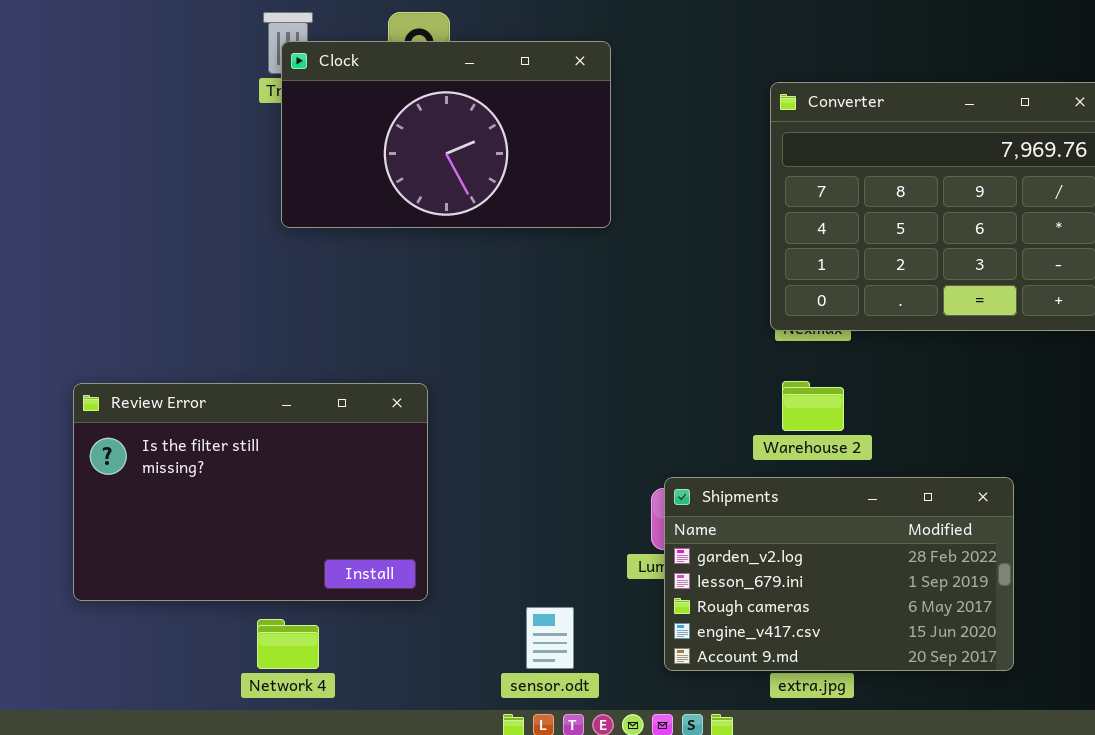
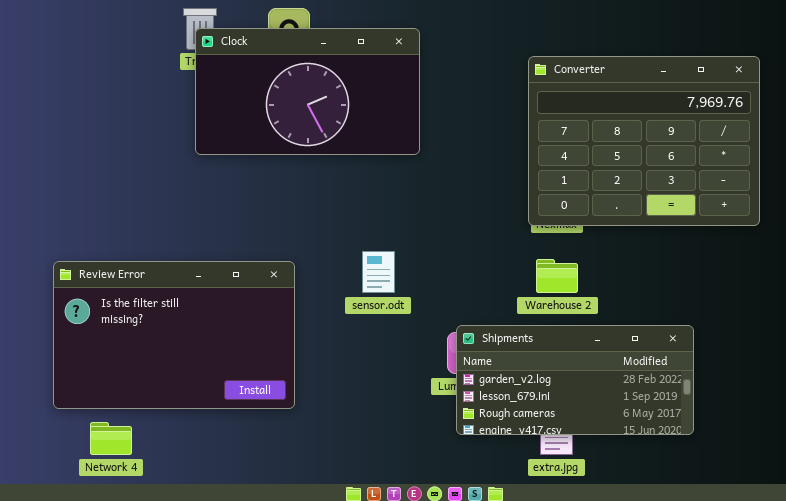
Shipments: [664,477,1014,671] -> [456,325,694,435], resized
sensor.odt: [526,607,574,669] -> [362,251,395,293], moved
Network 4: [257,619,319,669] -> [90,422,132,455], moved

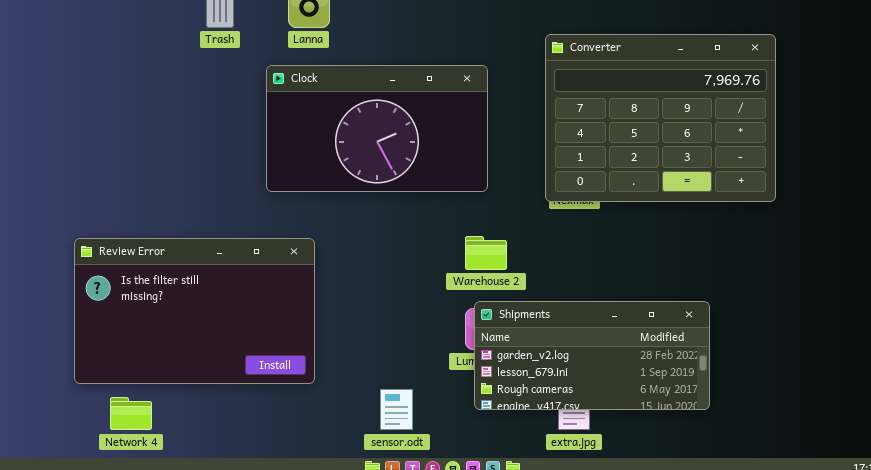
Clock: [195,28,420,155] -> [266,65,488,192], moved
sensor.odt: [362,251,395,293] -> [380,389,413,430], moved
Warehouse 2: [536,259,578,293] -> [465,236,507,270], moved

